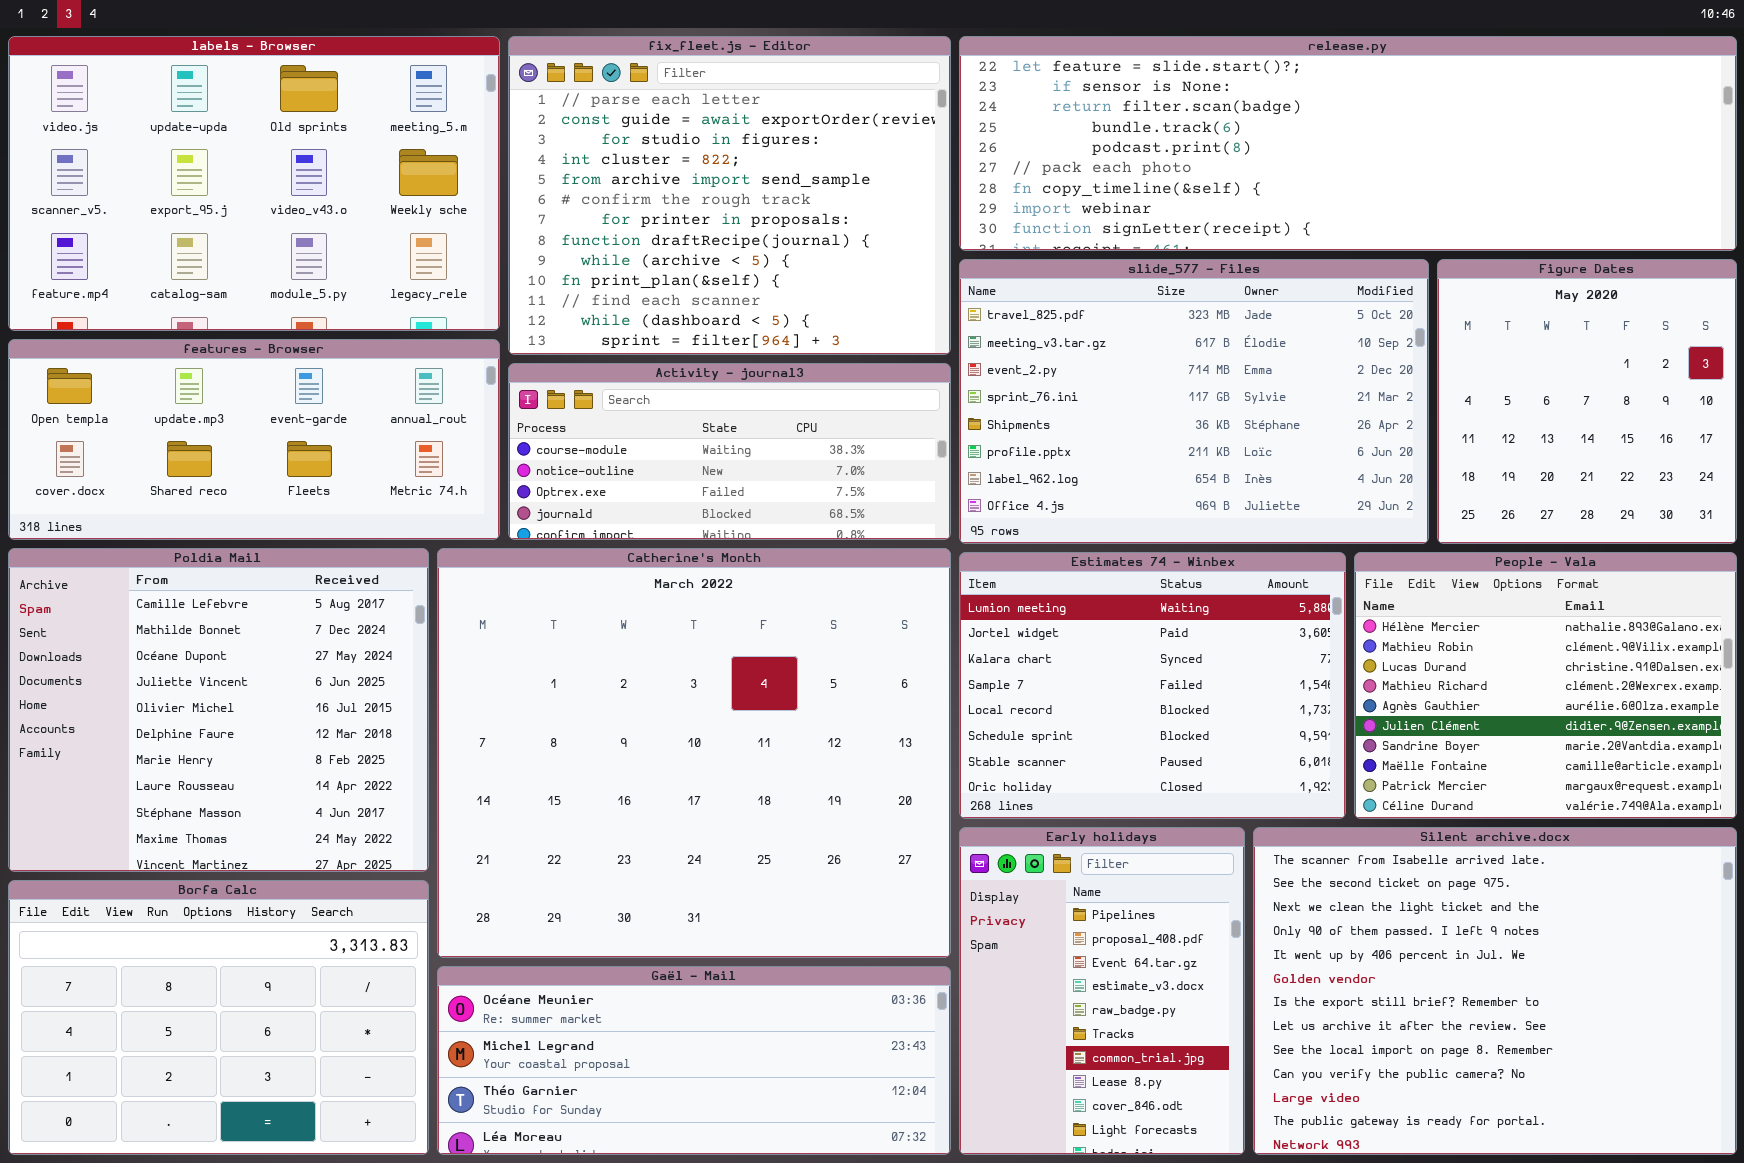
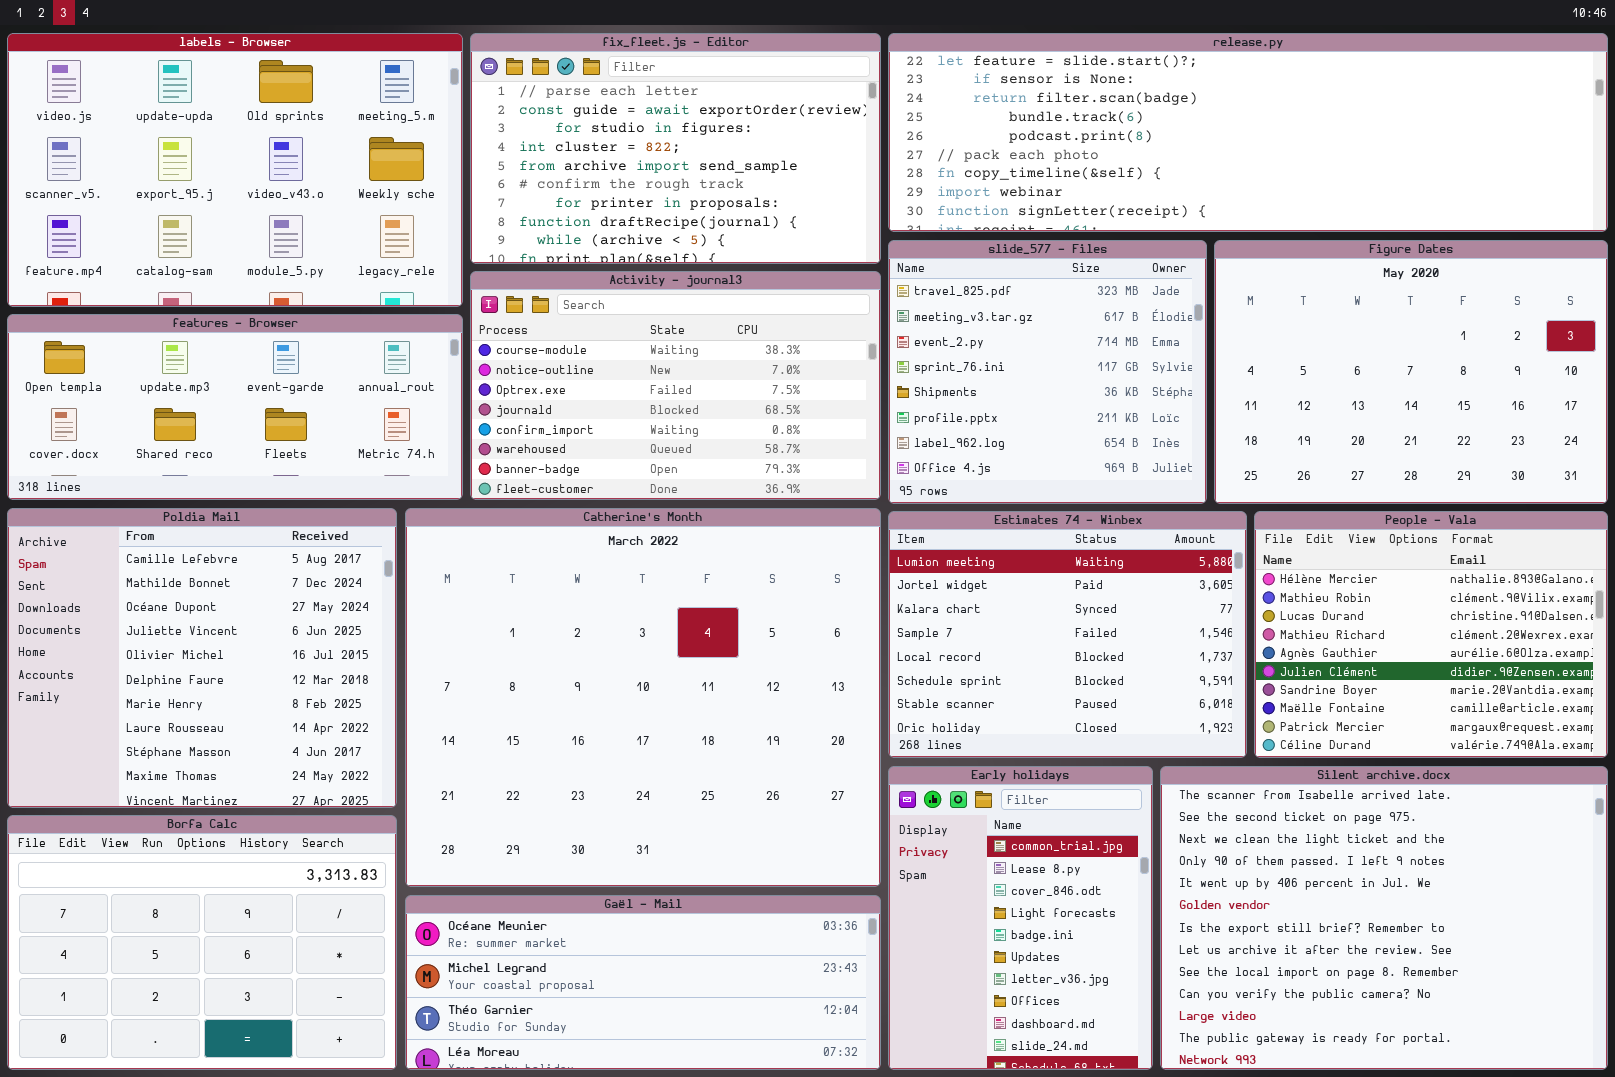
fix_fleet.js - Editor: [508,36,951,355] -> [470,33,881,264], resized
slide_577 - Files: [959,259,1429,544] -> [888,240,1207,504], resized
Figure Dates: [1437,259,1737,544] -> [1214,240,1608,504], resized
Activity - journal3: [508,363,951,540] -> [470,271,881,500], resized
Early holidays: [959,827,1245,1155] -> [888,766,1153,1070], scrolled down 6 rows

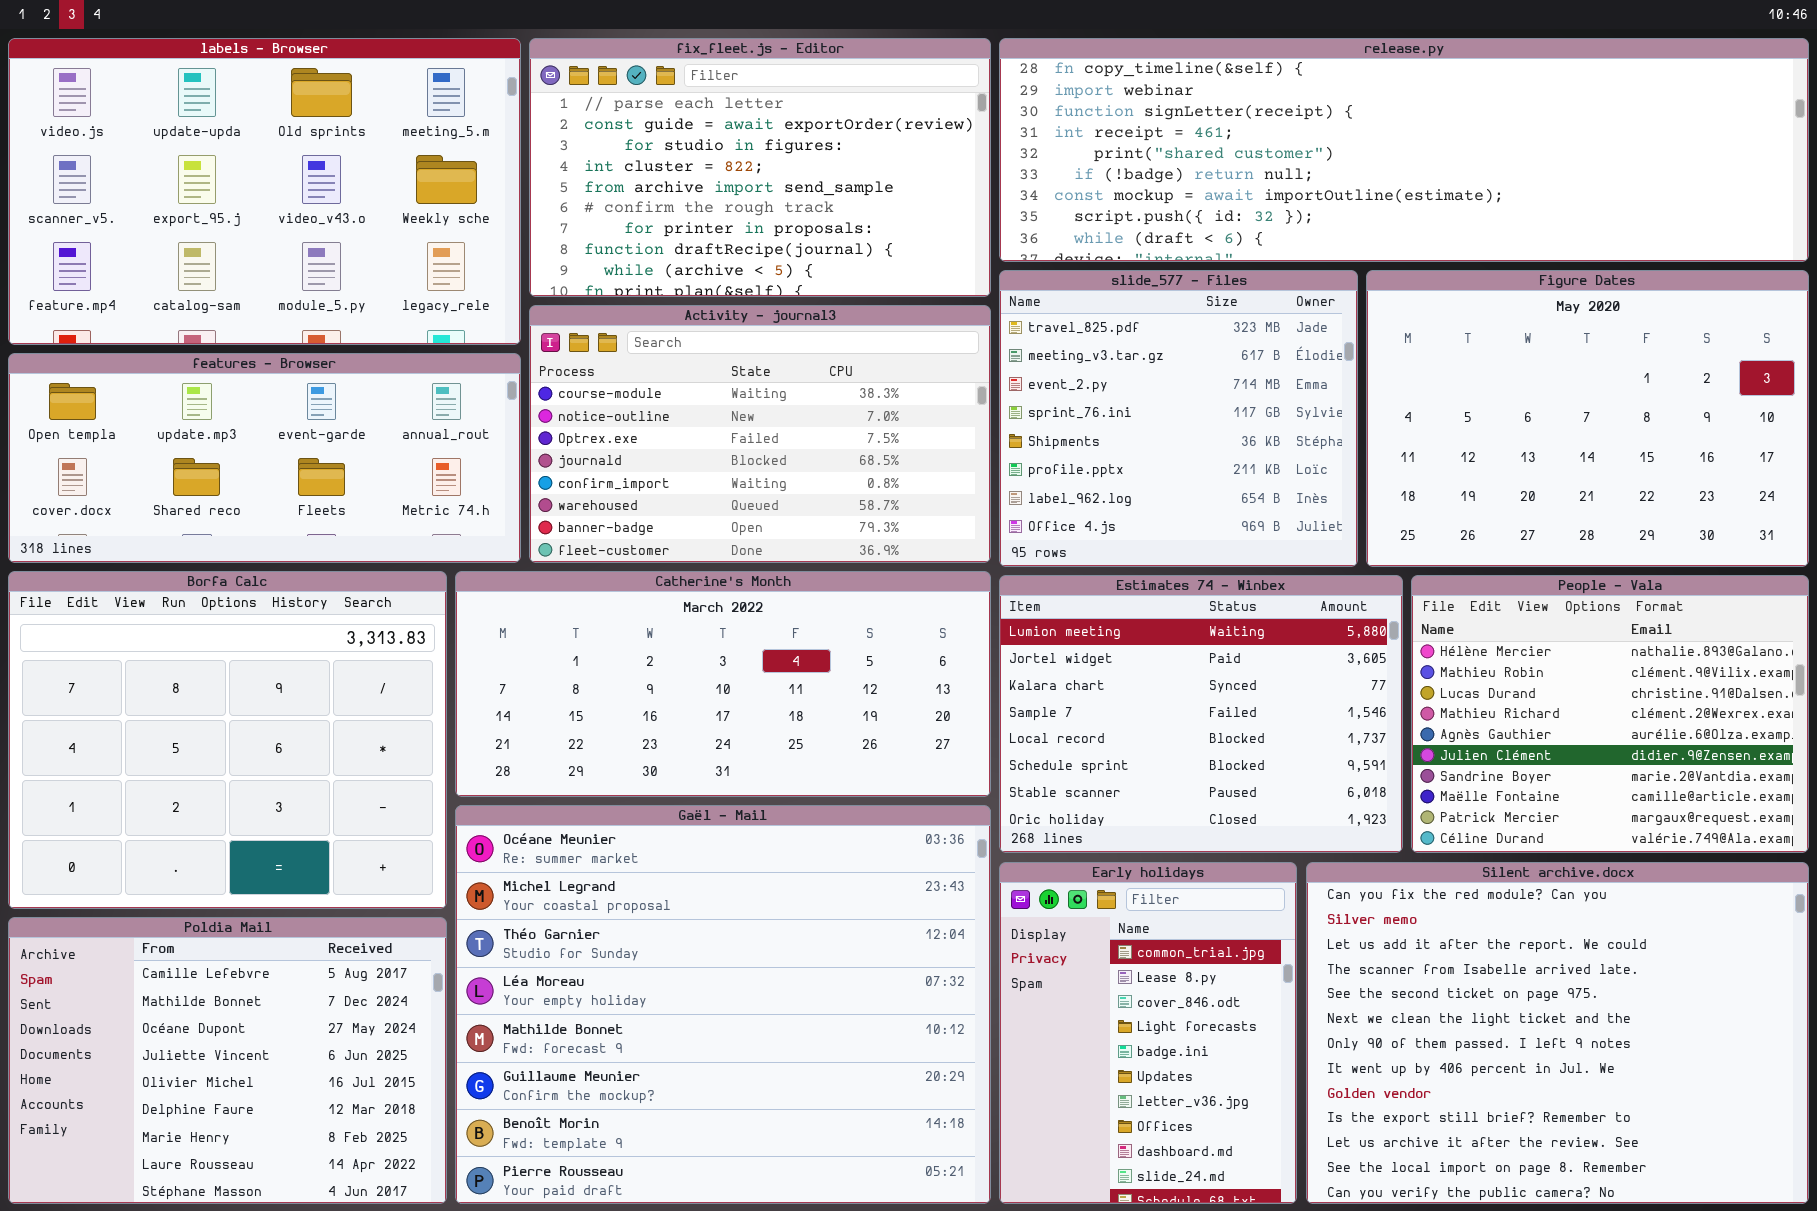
release.py: [888,33,1608,232] -> [999,38,1809,262], scrolled down 6 rows
Poldia Mail: [7,508,397,808] -> [8,917,447,1204], moved, resized
Catherine's Month: [405,508,881,887] -> [455,571,991,797], resized
Silent archive.docx: [1160,766,1608,1070] -> [1306,862,1809,1204], scrolled up 3 rows
Borfa Calc: [7,815,397,1070] -> [8,571,447,909], moved, resized
Gaël - Mail: [405,895,881,1070] -> [455,805,991,1204], resized

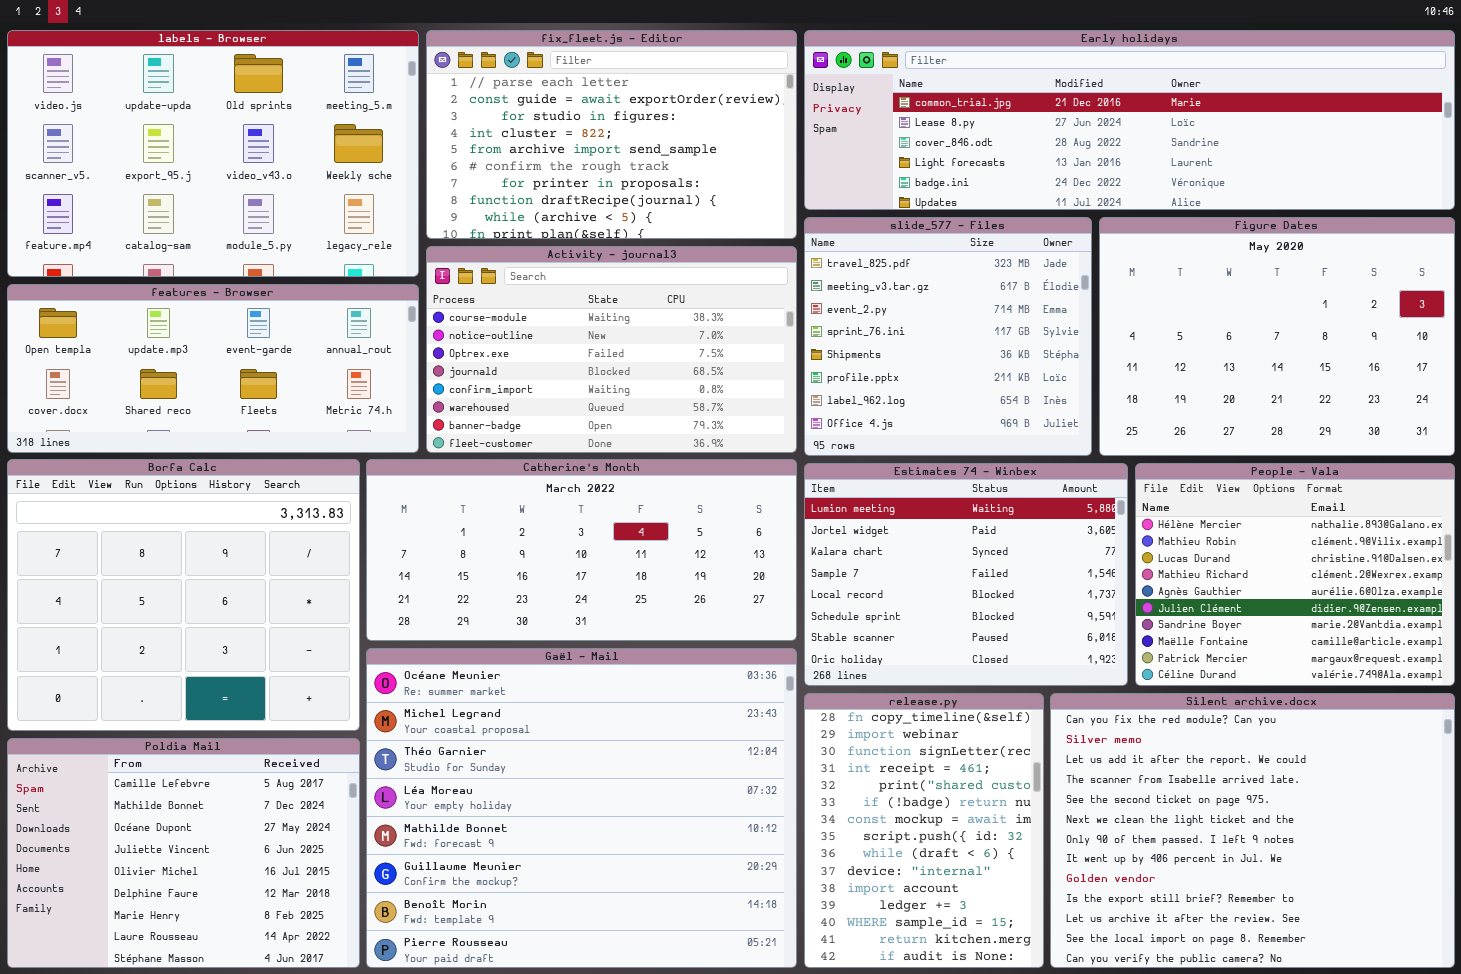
release.py: [999,38,1809,262] -> [804,693,1044,968], moved, resized
Early holidays: [999,862,1297,1204] -> [804,30,1455,210], moved, resized

